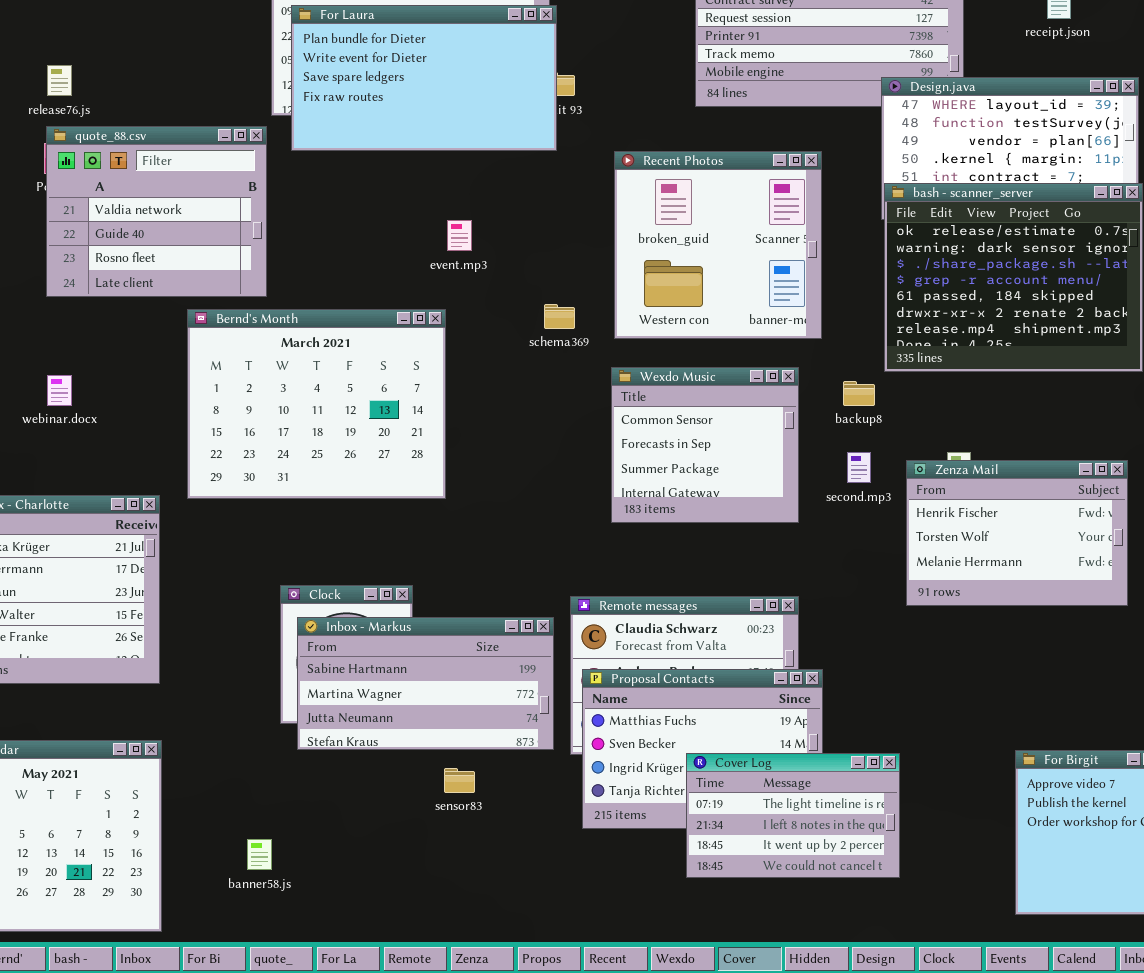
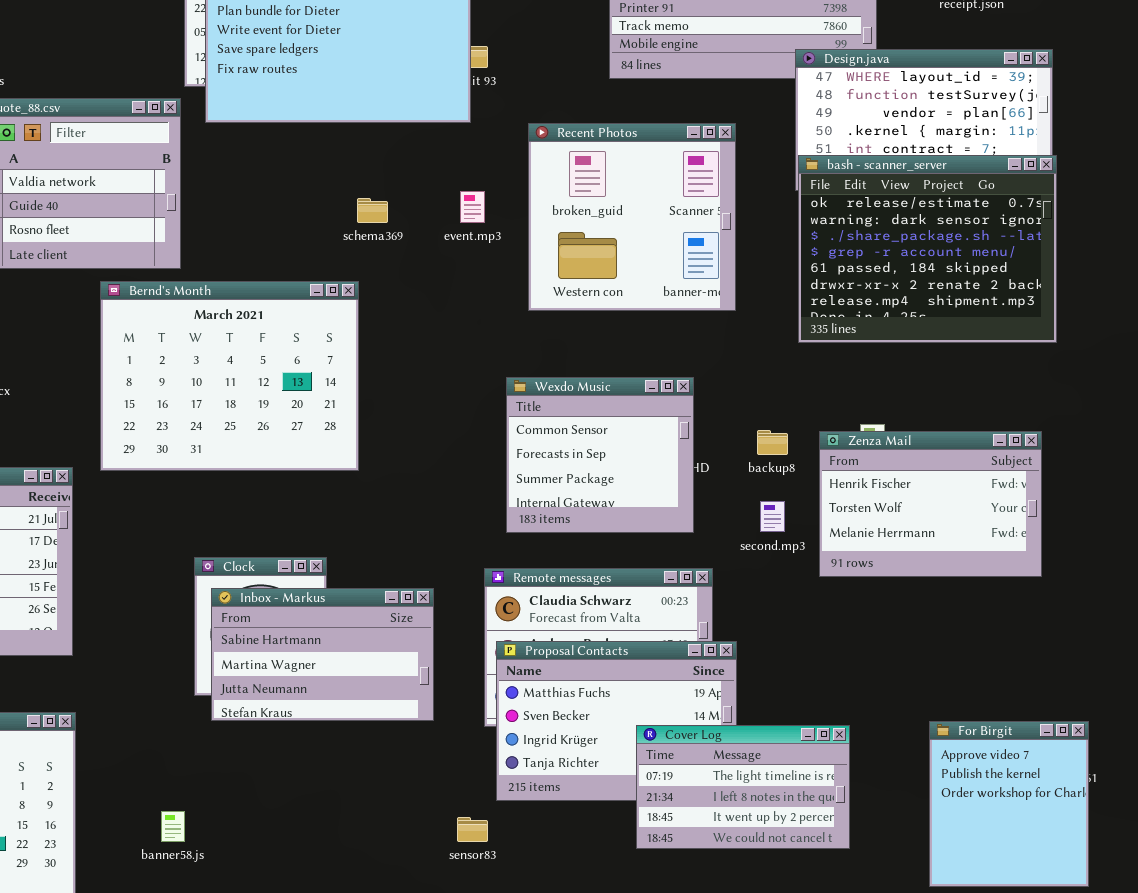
event.mp3: [447,220,472,251] -> [460,191,485,223], moved
schema369: [544,304,575,329] -> [357,198,388,223], moved
Wexdo Music: [611,367,799,523] -> [506,377,694,533], moved
backup8: [843,381,875,406] -> [757,430,788,455], moved
second.mp3: [847,452,871,483] -> [760,501,785,532], moved
Inbox - Markus: [297,617,554,750] -> [211,588,434,721], resized
Cover Log: [686,753,900,878] -> [636,725,850,849], moved
sensor83: [444,768,475,793] -> [457,817,488,842], moved

